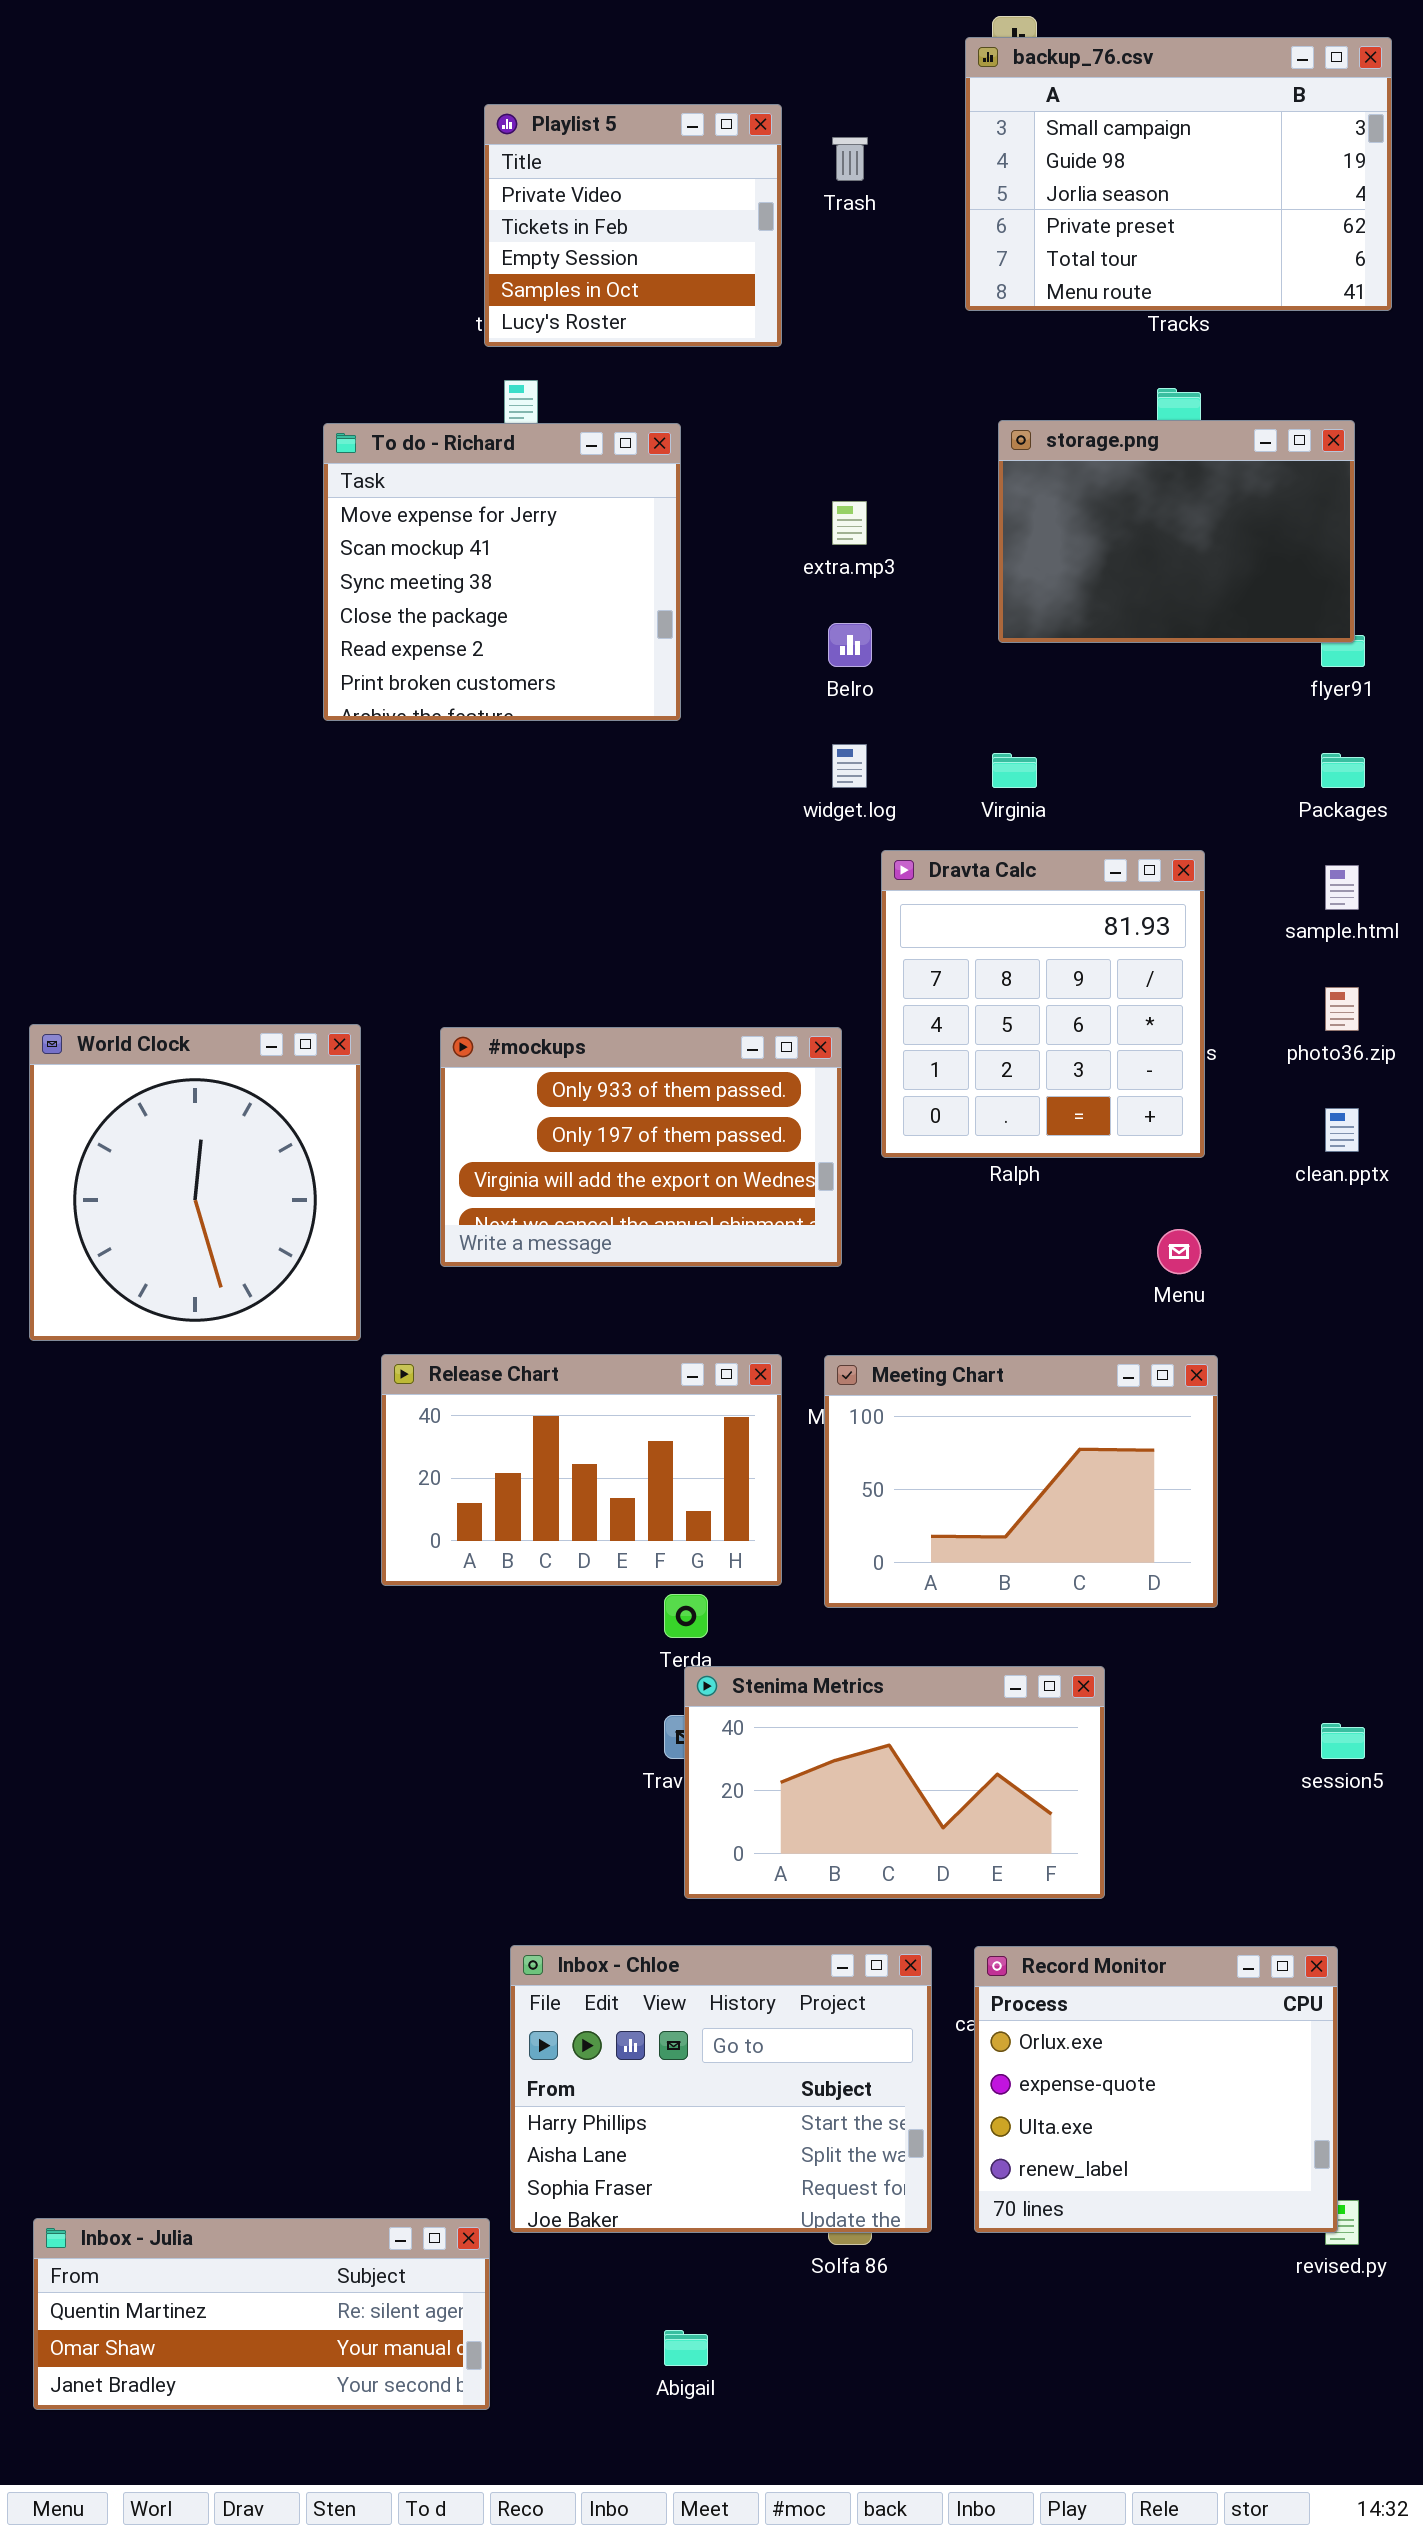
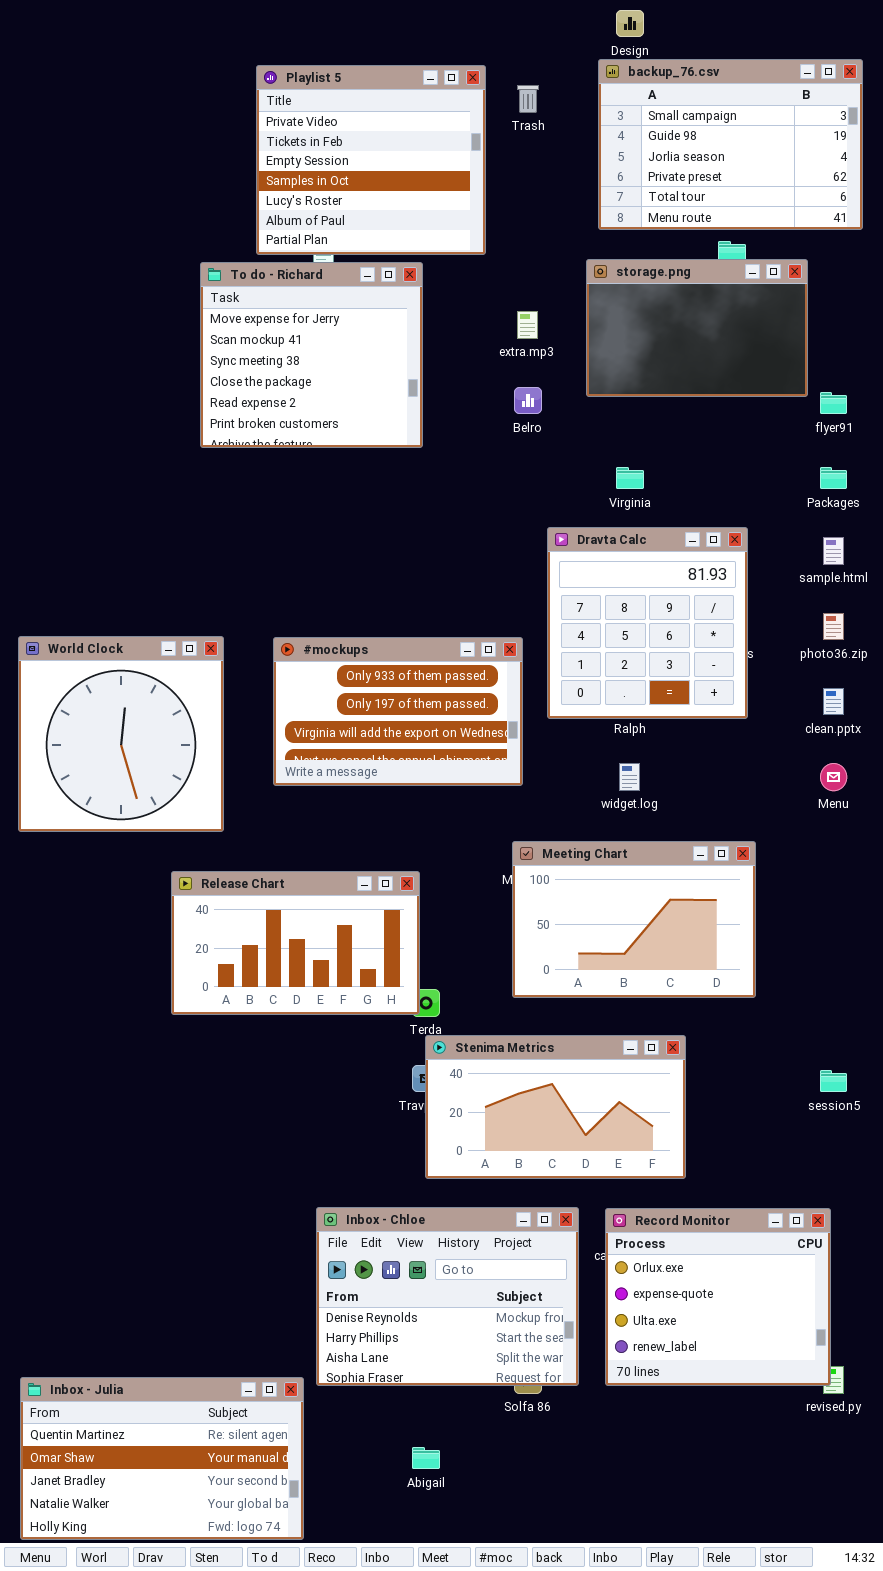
backup_76.csv: [965,37,1392,311] -> [598,59,863,230], moved
Playlist 5: [484,104,782,347] -> [256,65,486,255], resized
storage.png: [998,420,1355,643] -> [586,259,808,397], moved
widget.log: [832,744,867,788] -> [619,763,640,791], moved
Menu: [1157,1229,1201,1274] -> [820,763,847,791], moved
Release Chart: [381,1354,782,1586] -> [171,871,420,1015], moved
Inbox - Chloe: [510,1945,932,2233] -> [316,1207,579,1386], scrolled up 1 row
Inbox - Julia: [33,2218,490,2410] -> [20,1377,304,1540], resized

